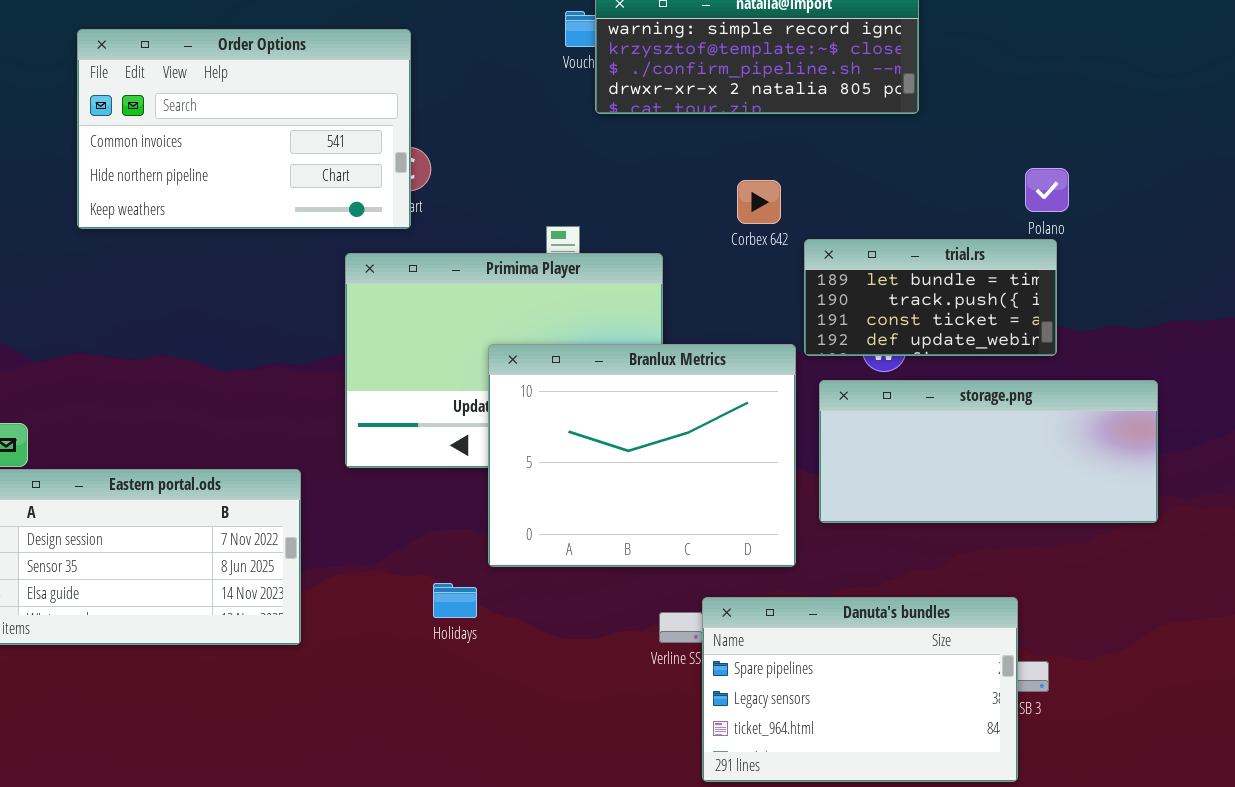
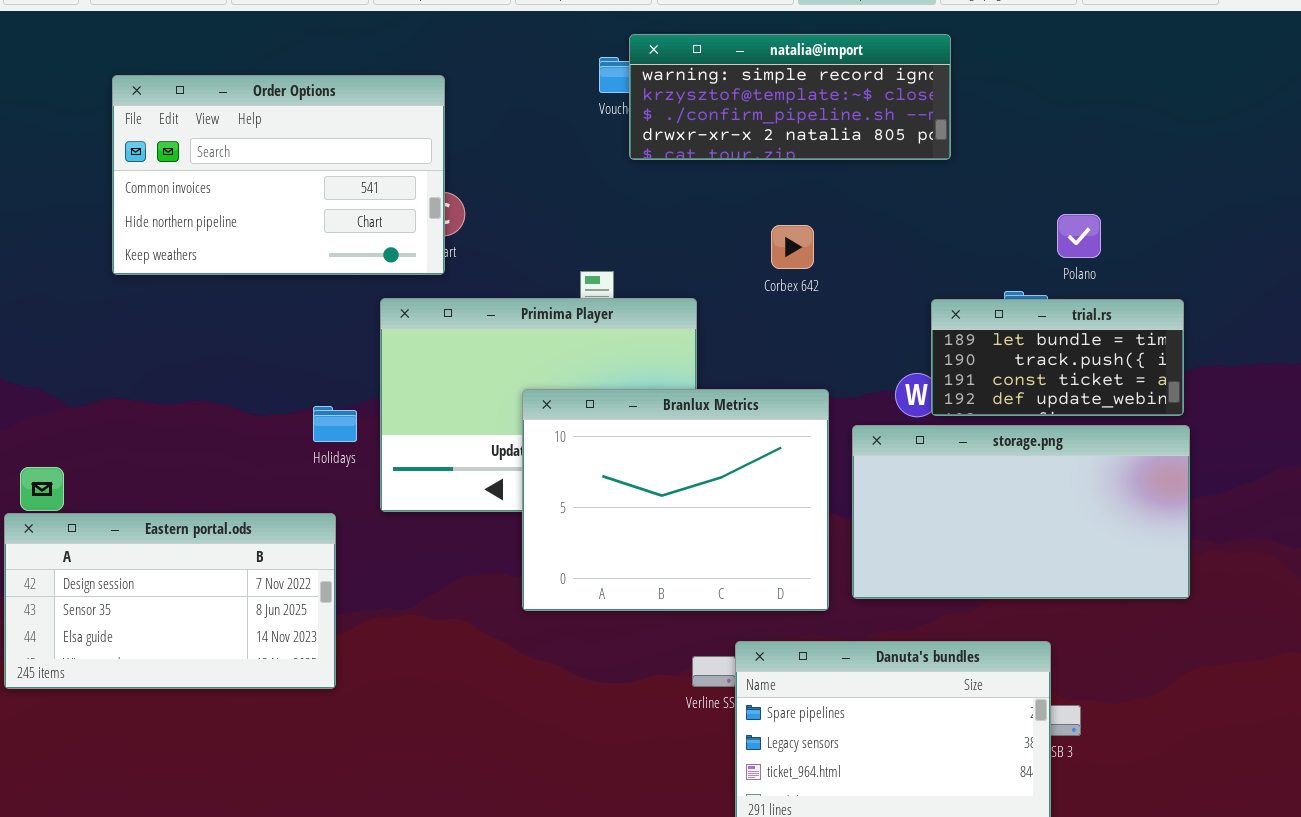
trial.rs: [804,239,1057,356] -> [931,299,1184,416], moved
storage.png: [819,380,1158,523] -> [852,425,1190,599], resized
Holidays: [433,583,477,618] -> [313,406,357,442], moved

